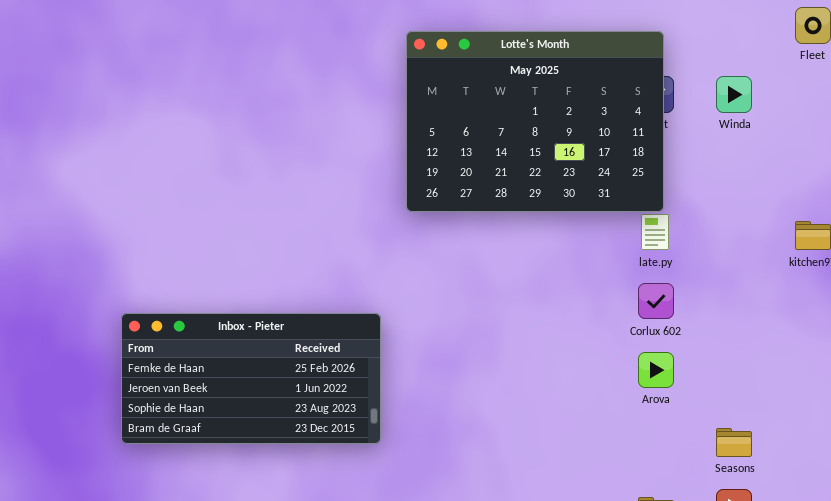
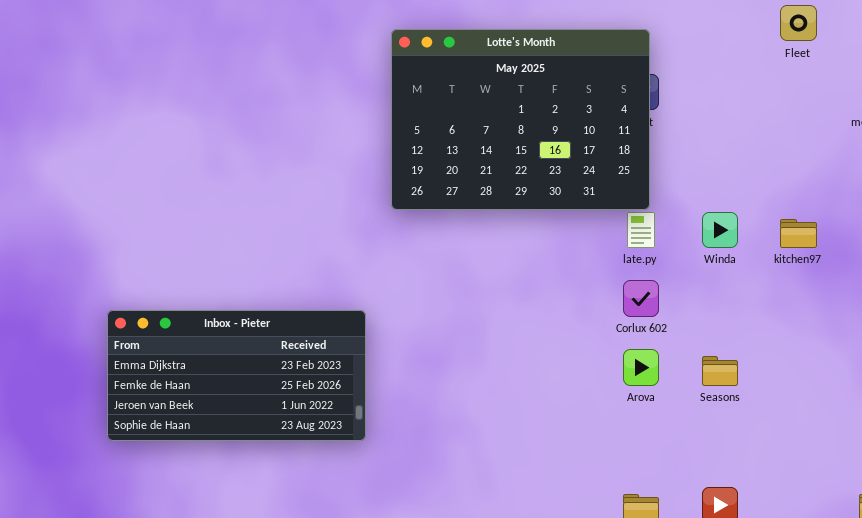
Winda: [716,76,752,113] -> [702,212,738,248], moved
Inbox - Pieter: [121,313,381,444] -> [107,310,366,441], scrolled up 1 row
Seasons: [716,428,752,457] -> [702,356,738,386], moved

